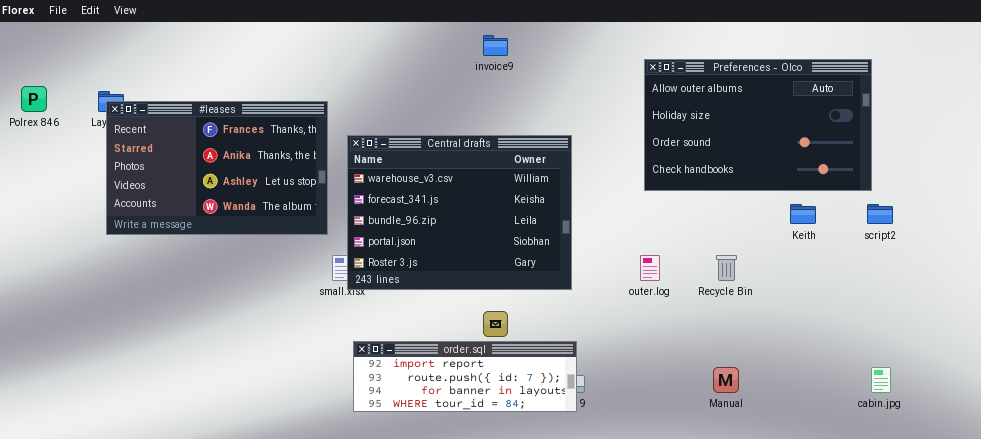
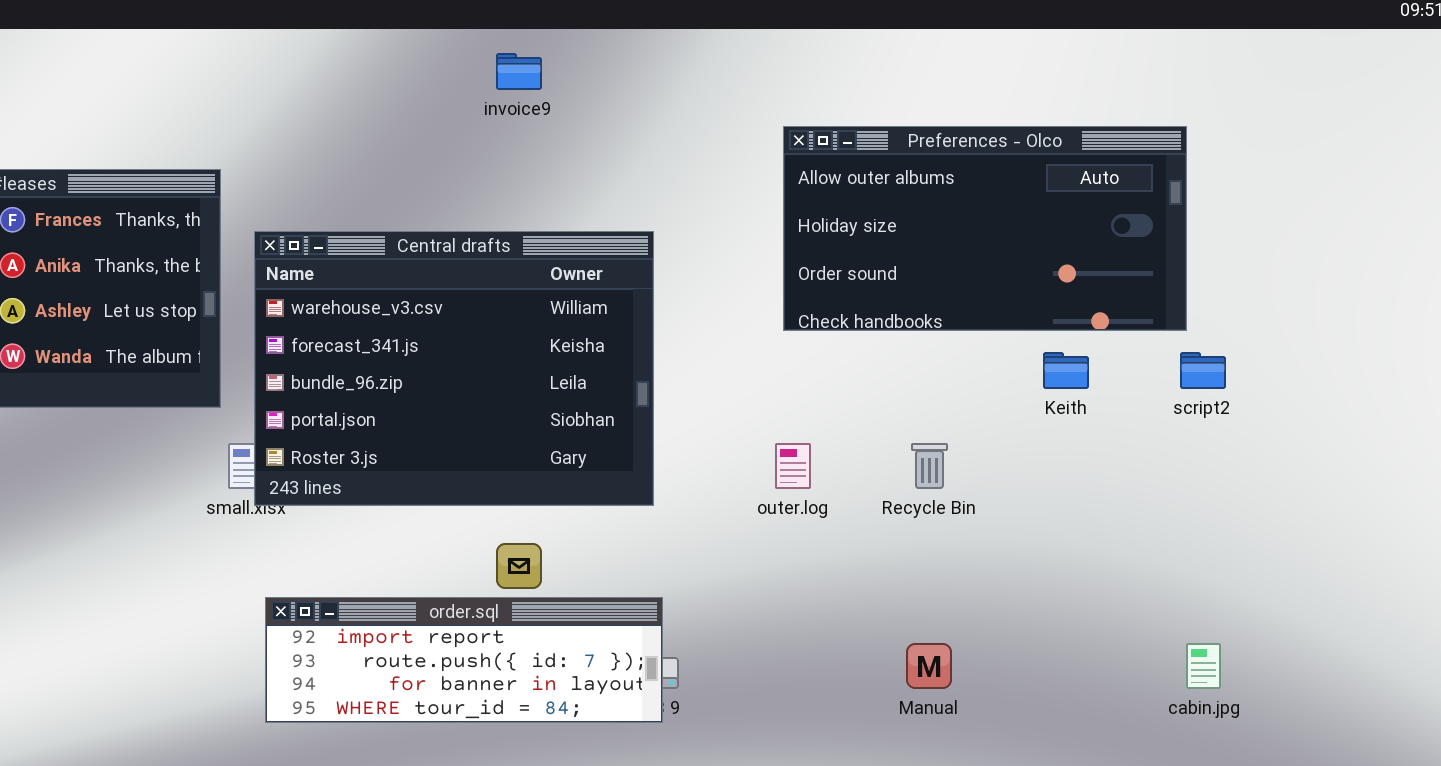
Preferences - Olco: [644,59,872,191] -> [783,126,1187,331], resized

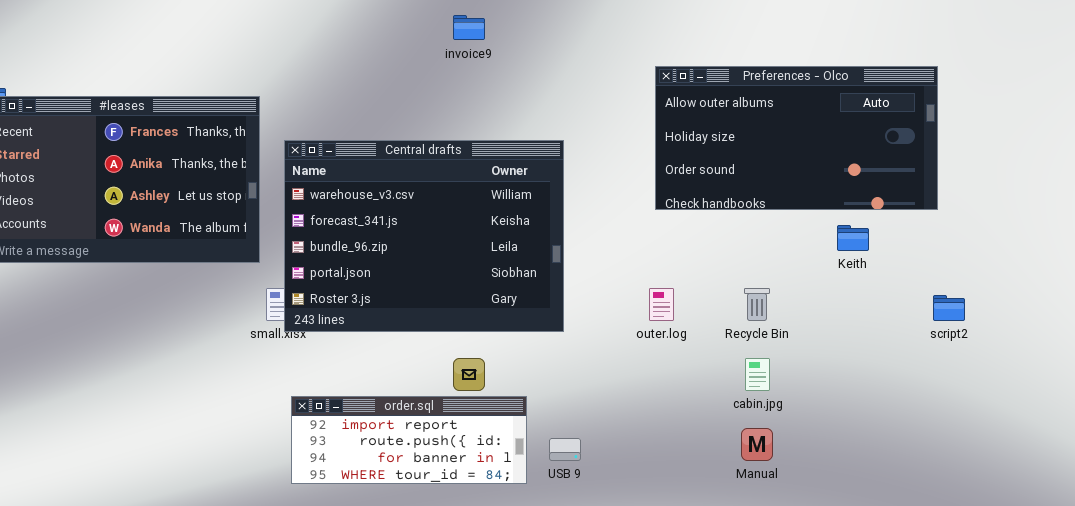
script2: [1180,352,1226,389] -> [933,295,965,321], moved
order.sql: [265,597,663,723] -> [291,396,527,484], resized
cabin.jpg: [1186,643,1221,689] -> [745,358,770,391], moved

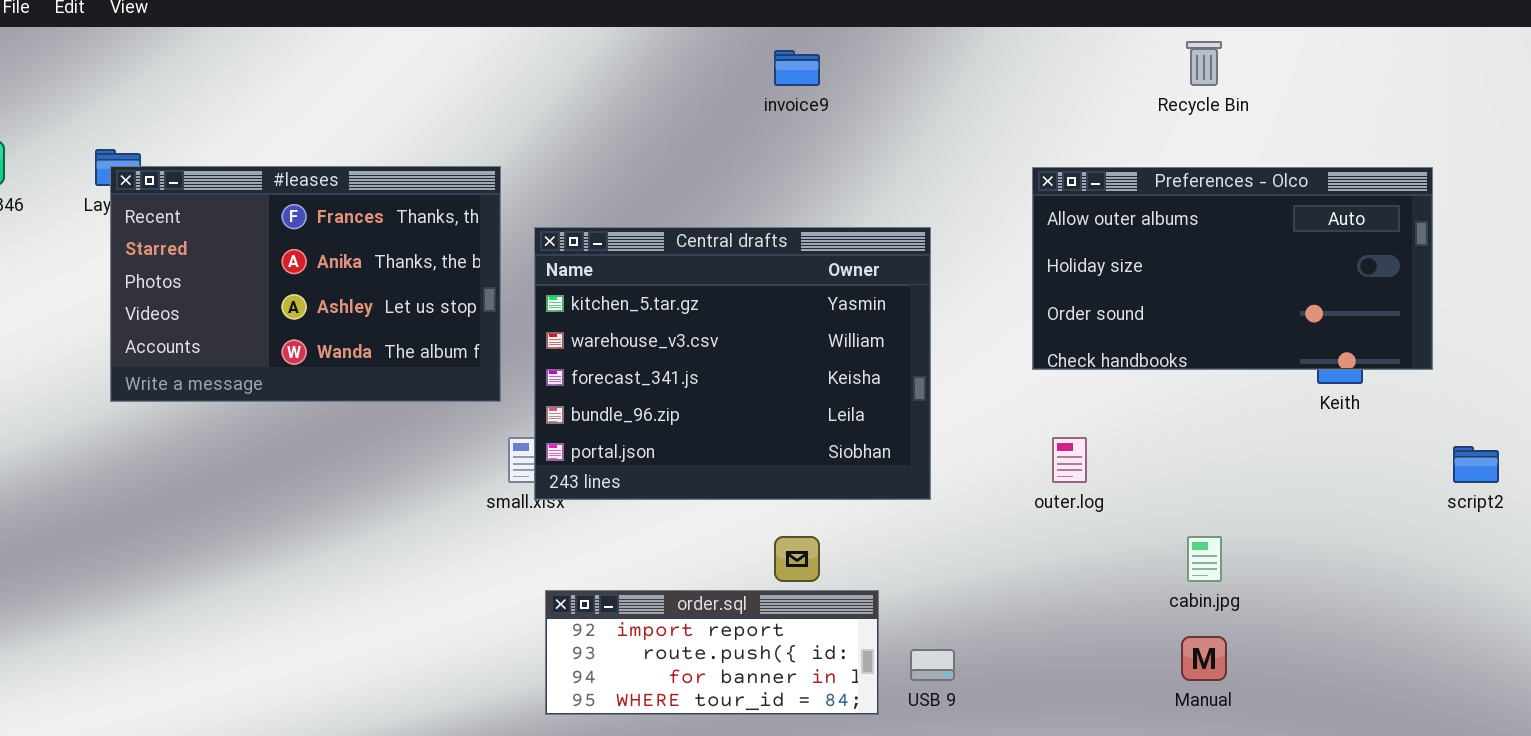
Preferences - Olco: [655,66,938,210] -> [1032,167,1433,370], moved
Central drafts: [284,140,564,332] -> [534,227,931,500], scrolled up 1 row
Recycle Bin: [744,288,770,321] -> [1186,41,1222,86], moved

